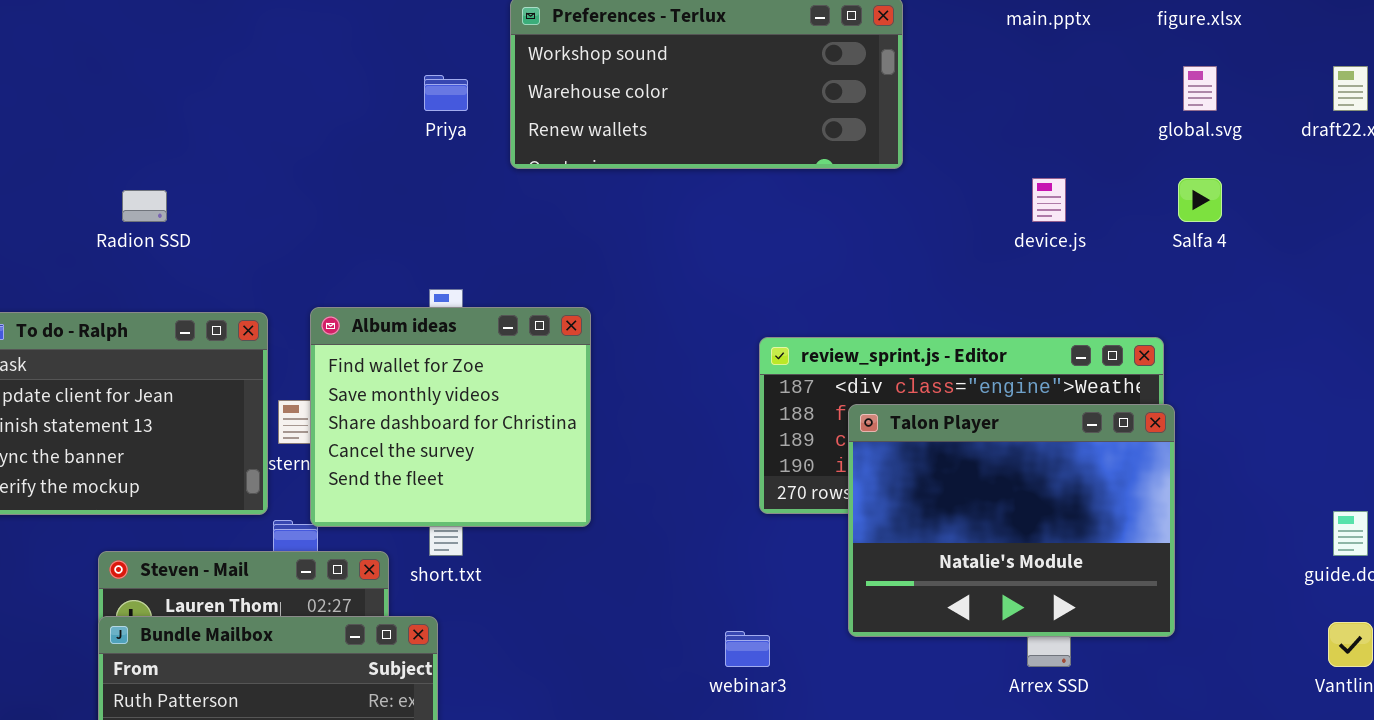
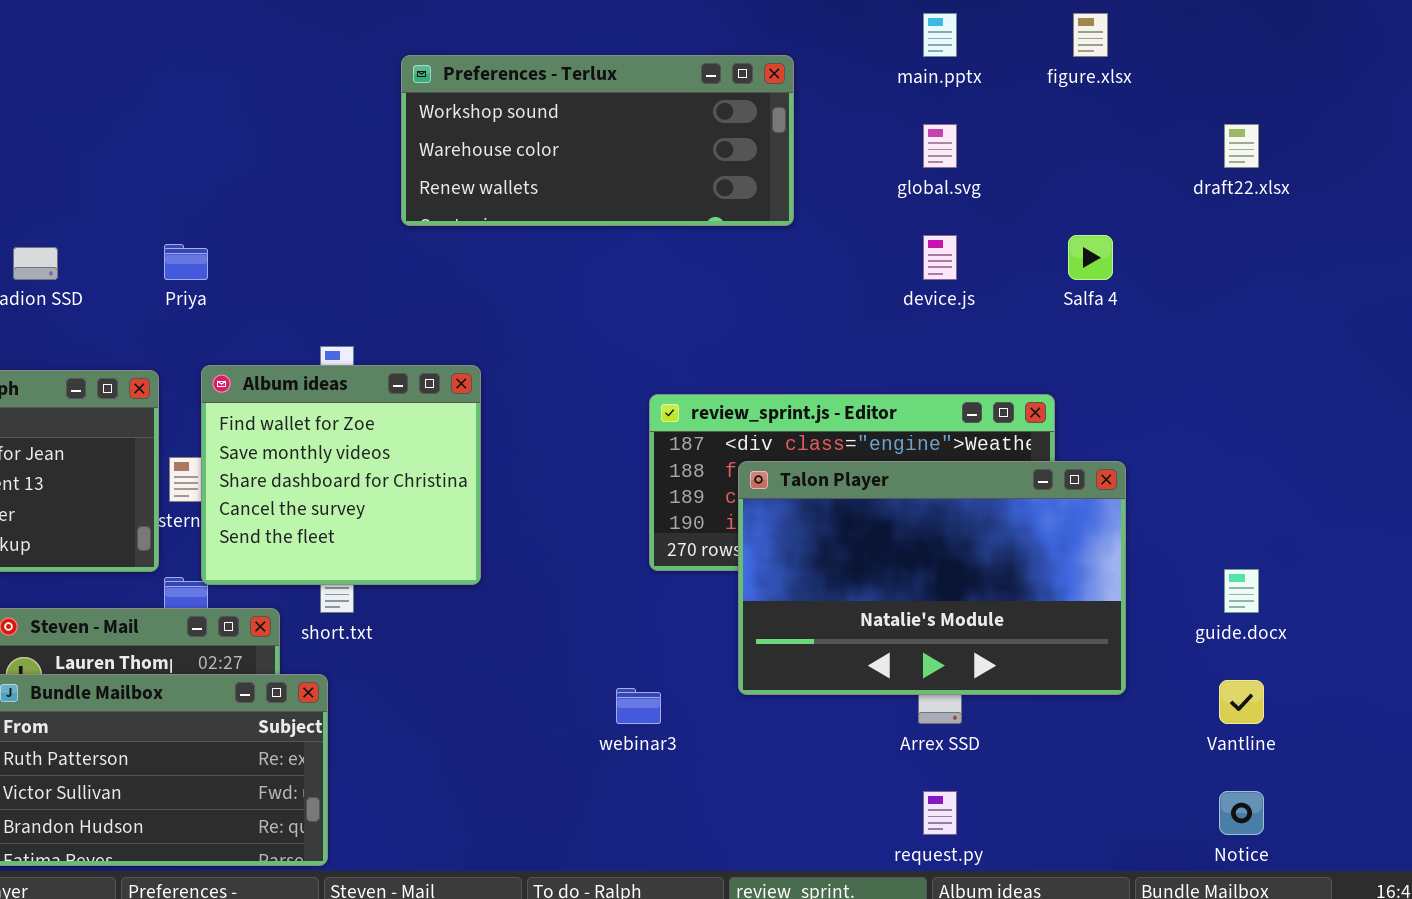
global.svg: [1183,66,1217,111] -> [923,124,957,168], moved
Priya: [424,75,468,111] -> [164,244,208,280], moved
Talon Player: [848,404,1175,637] -> [738,461,1126,695], resized

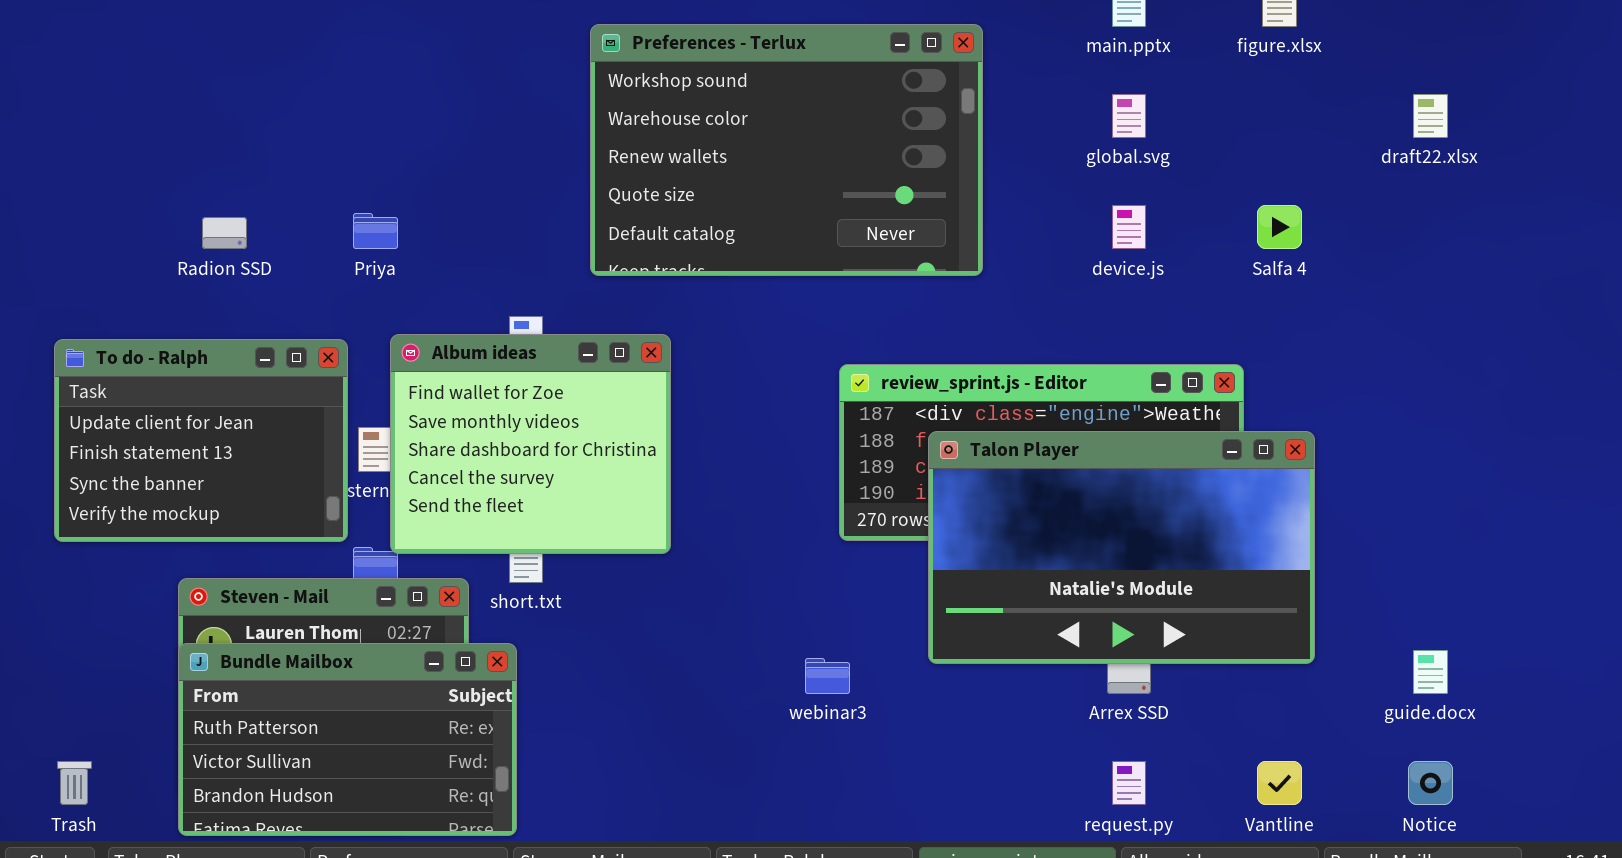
Preferences - Terlux: [401,55,794,226] -> [590,24,983,276], resized
guide.docx: [1224,569,1259,613] -> [1413,650,1448,694], moved
Vantline: [1219,680,1264,724] -> [1257,761,1302,805], moved

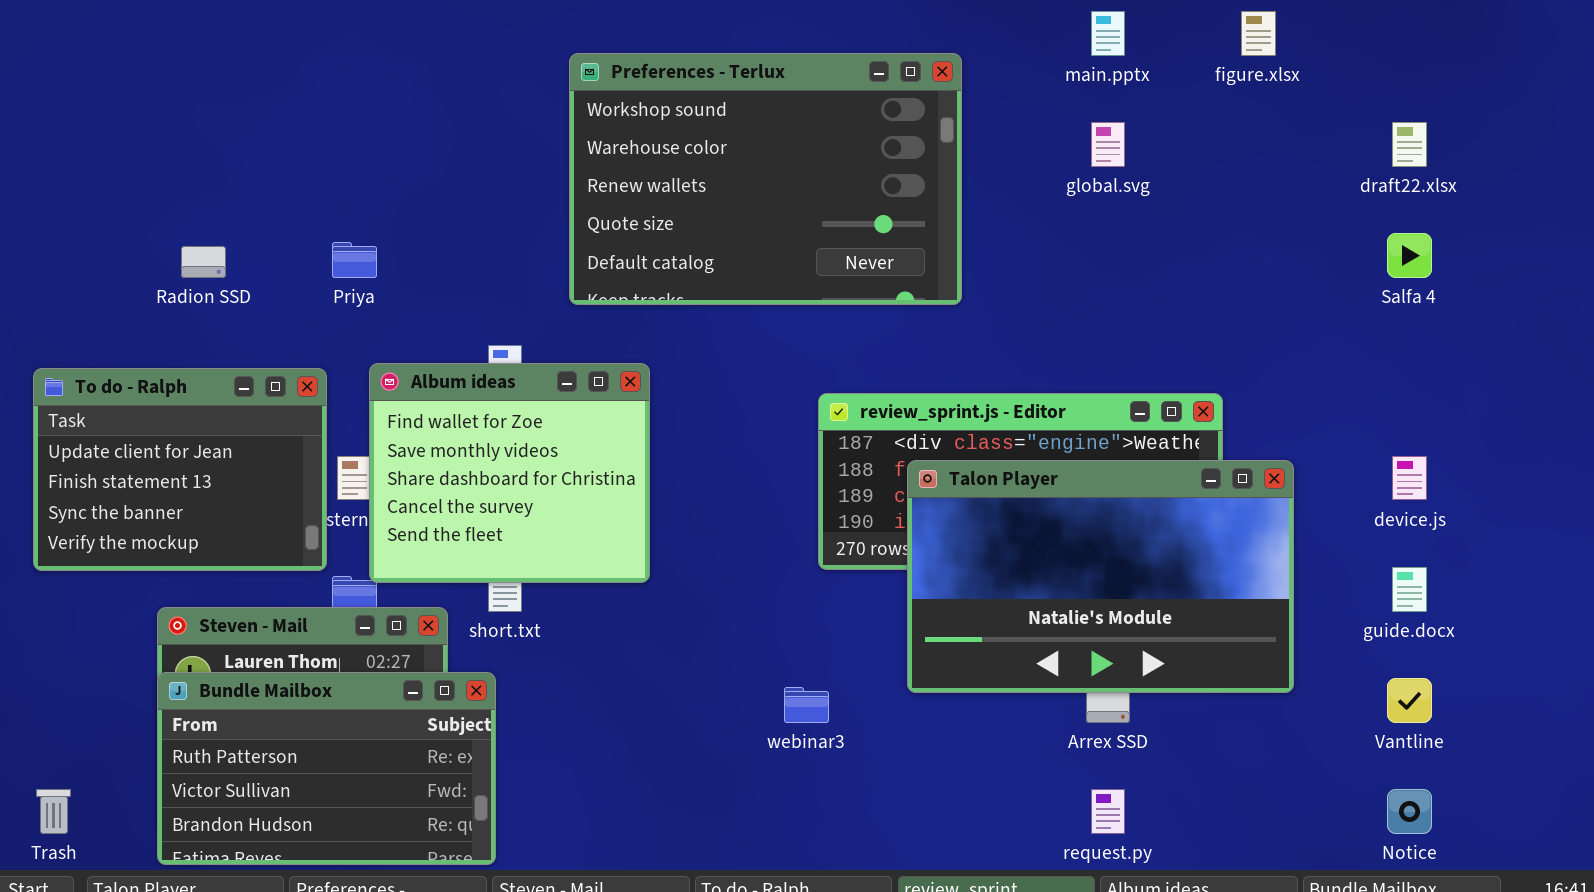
device.js: [1112,205,1146,249] -> [1392,456,1427,500], moved
Salfa 4: [1257,205,1302,249] -> [1387,233,1432,278], moved
guide.docx: [1413,650,1448,694] -> [1392,567,1427,612], moved
Vantline: [1257,761,1302,805] -> [1387,678,1432,723], moved

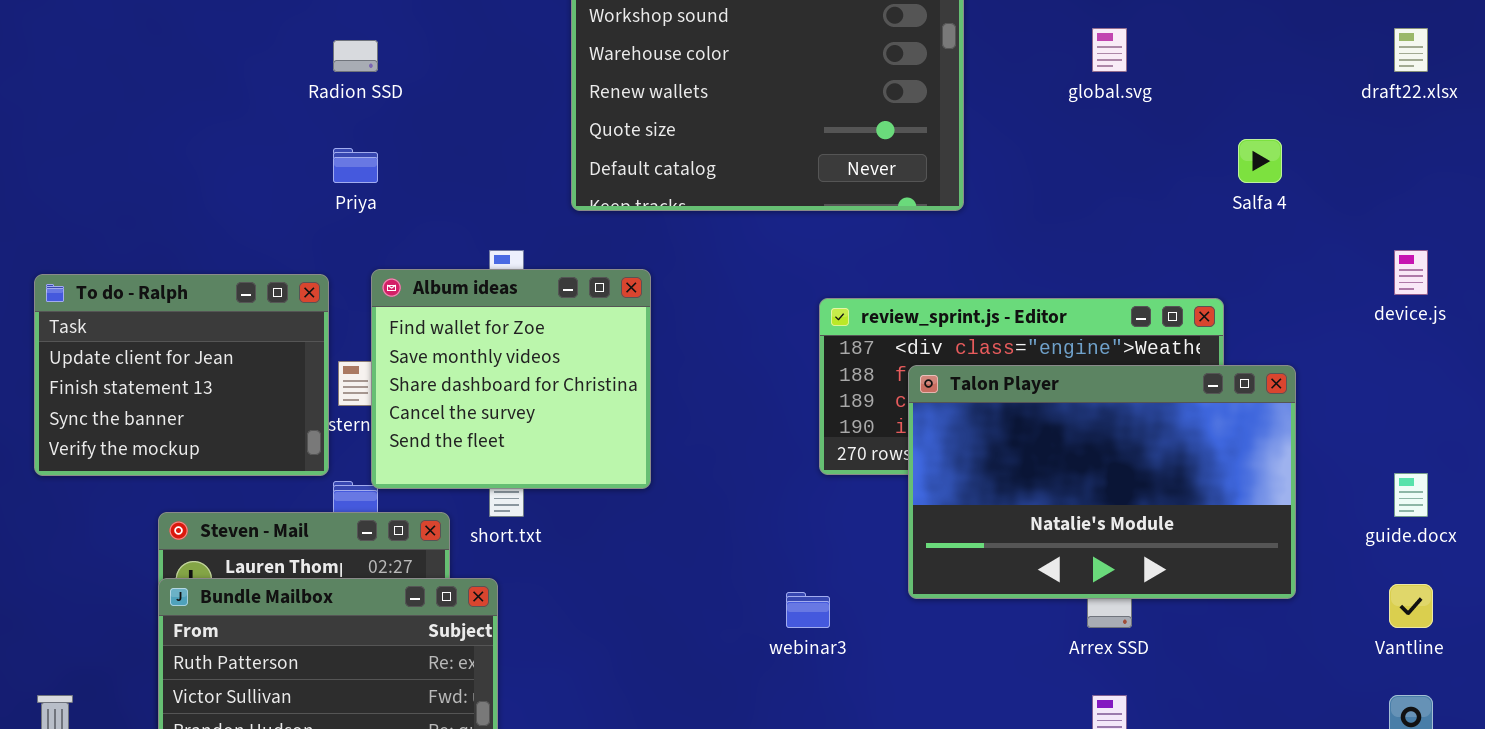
Salfa 4: [1387,233,1432,278] -> [1238,139,1282,183], moved
Radion SSD: [181,246,226,278] -> [333,40,378,72], moved
device.js: [1392,456,1427,500] -> [1394,250,1428,295], moved

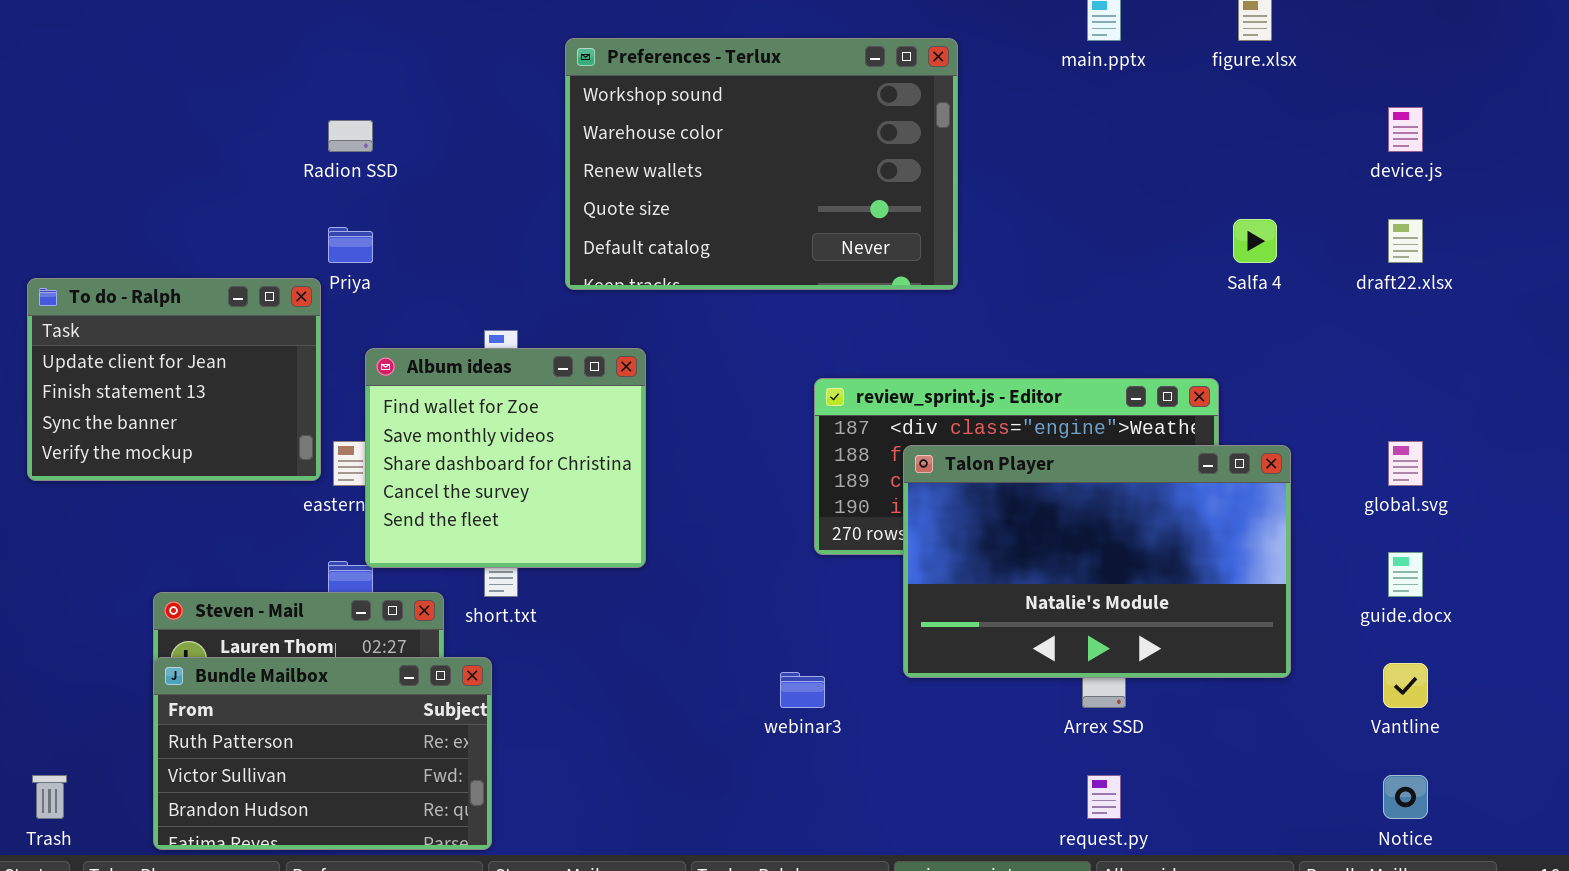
global.svg: [1092,28,1127,72] -> [1388,441,1423,486], moved
draft22.xlsx: [1394,28,1428,72] -> [1388,219,1423,263], moved
device.js: [1394,250,1428,295] -> [1388,107,1423,152], moved
To do - Ralph: [34,274,329,476] -> [27,278,321,481], moved

